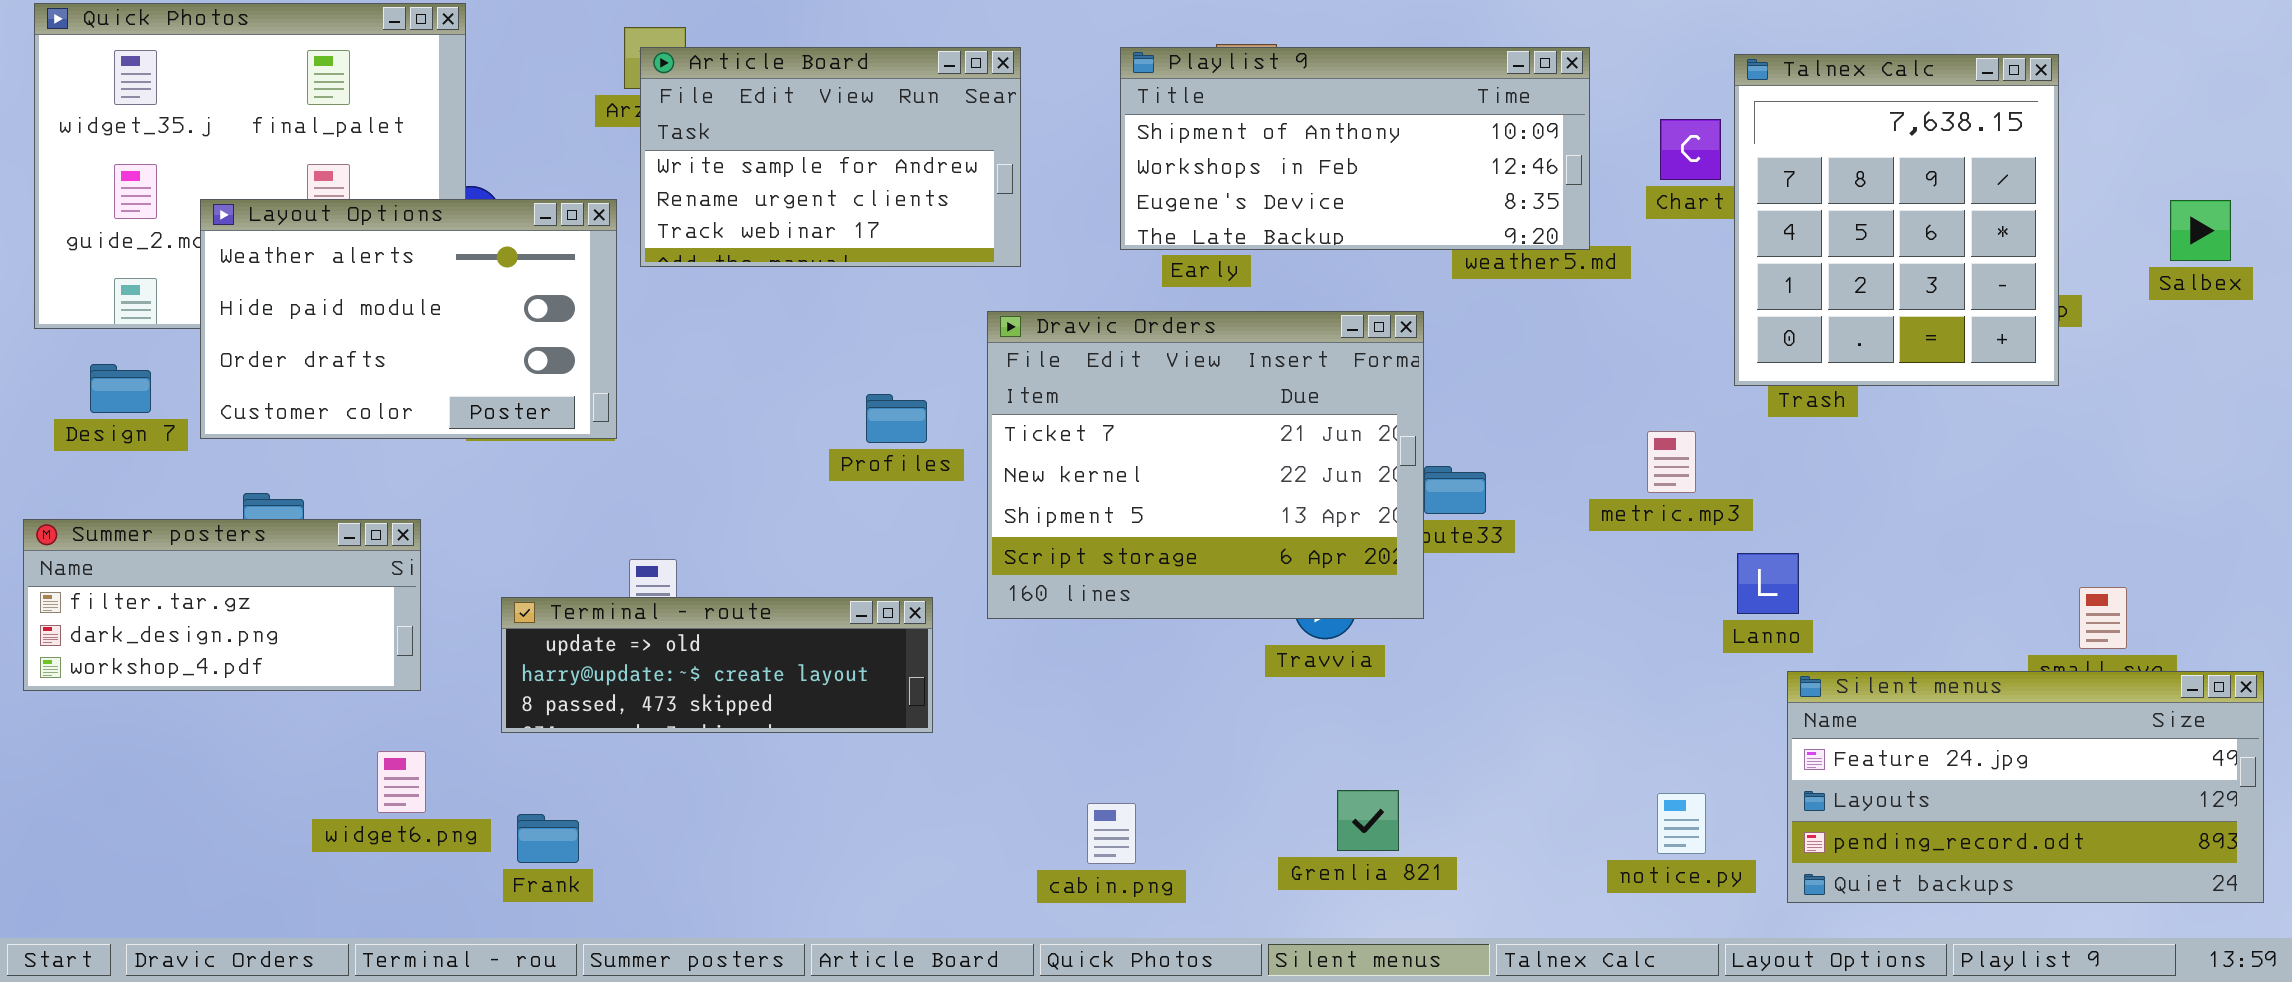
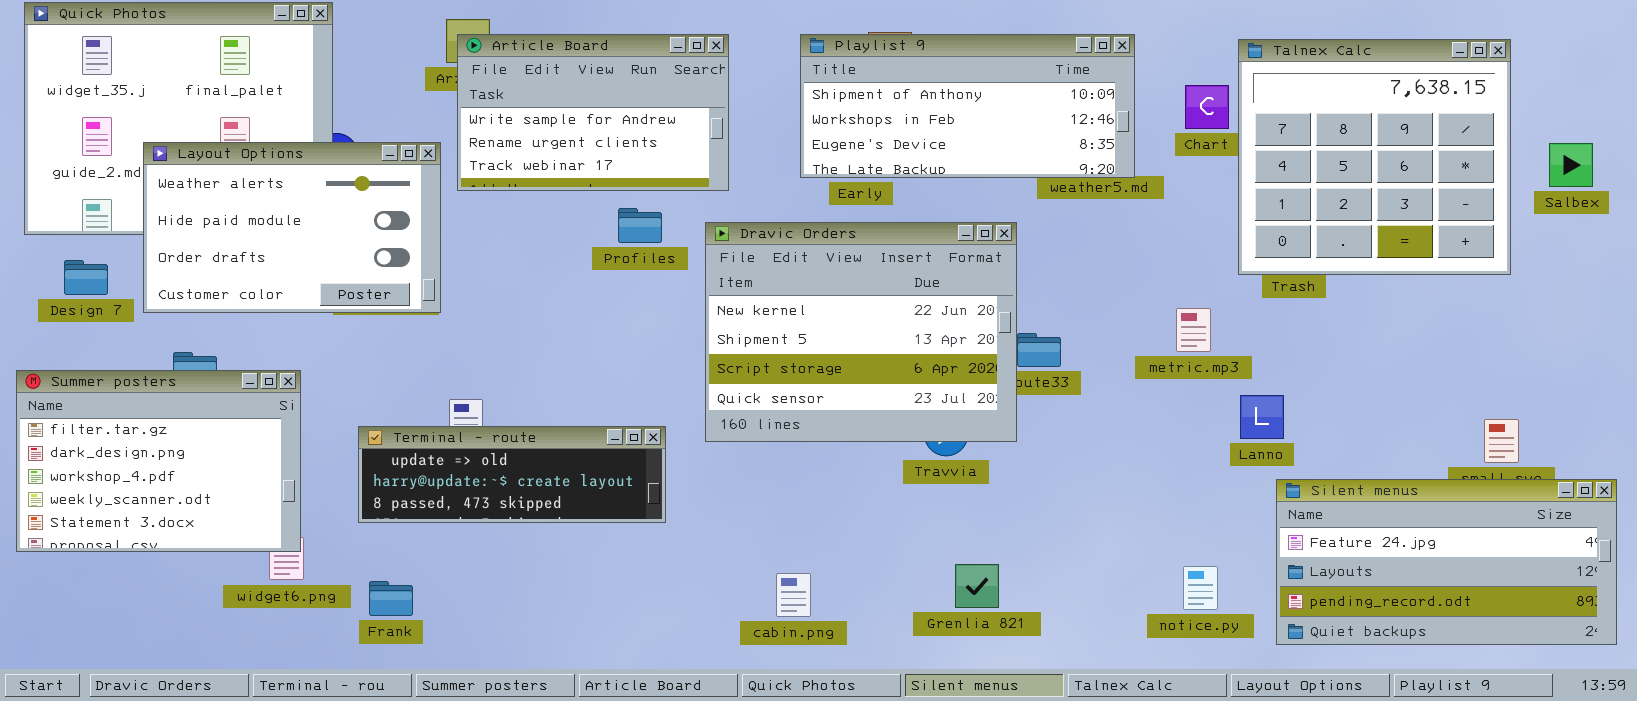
Talnex Calc: [1734,54,2059,386] -> [1238,39,1511,275], resized
Dravic Orders: [987,311,1424,619] -> [705,222,1017,442], scrolled down 1 row
Profiles: [866,394,927,443] -> [618,208,662,243], moved
Summer posters: [23,519,421,691] -> [16,370,301,552], resized

